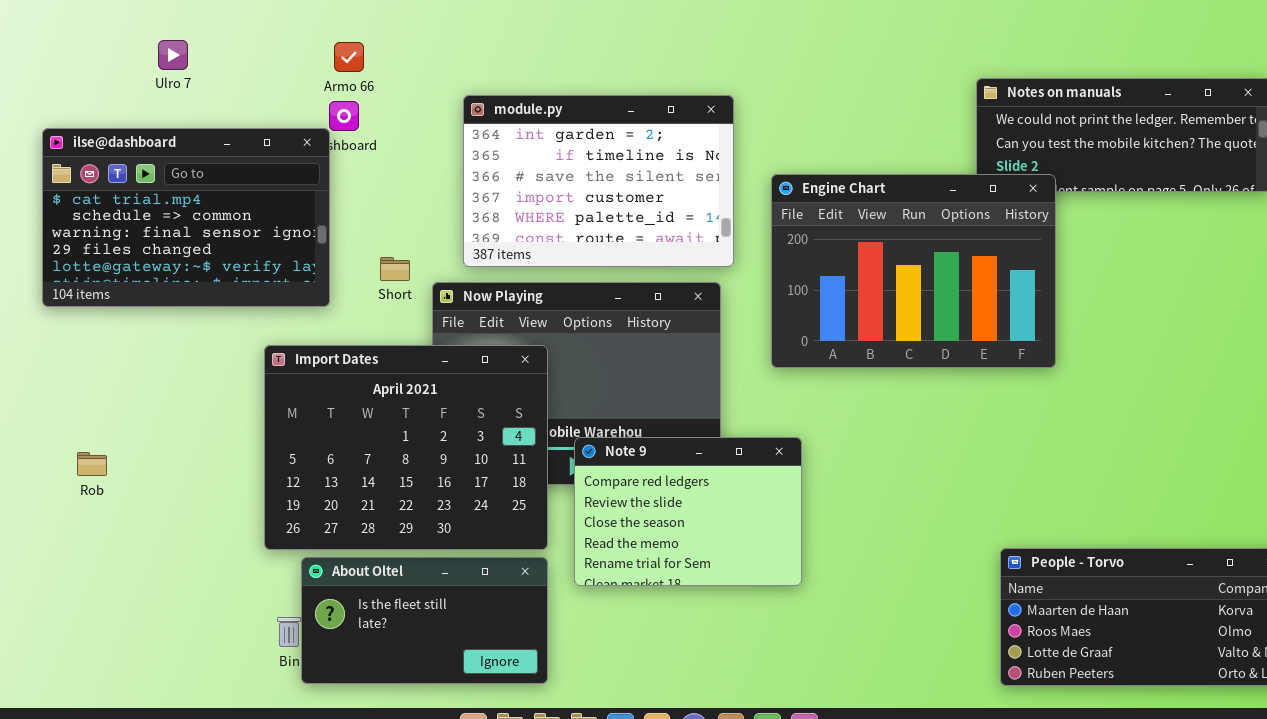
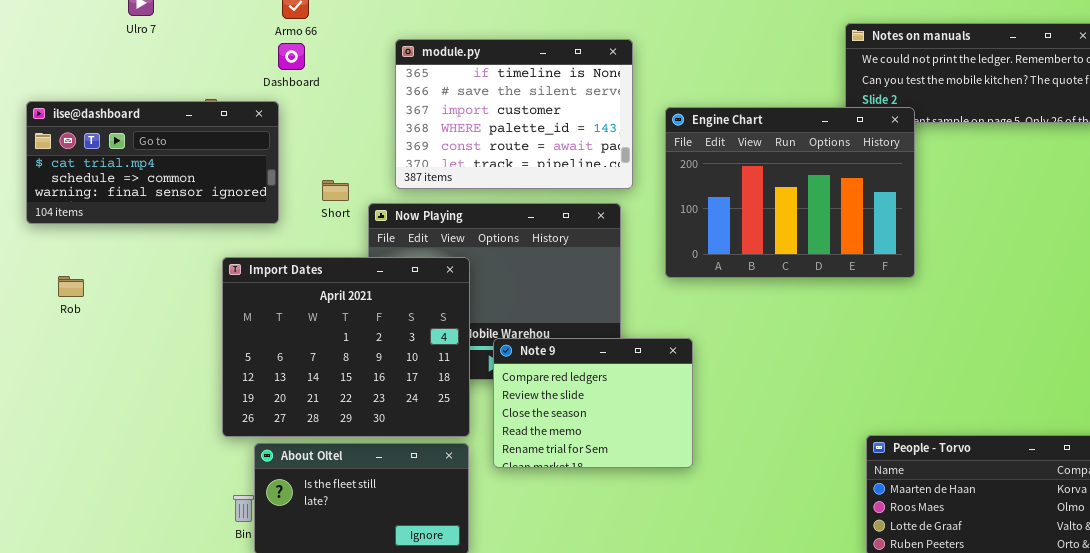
module.py: [463,95,734,267] -> [395,39,633,189], scrolled down 1 row
ilse@dashboard: [42,128,330,307] -> [26,101,279,224], resized
Rob: [77,452,107,476] -> [58,276,84,297], moved

